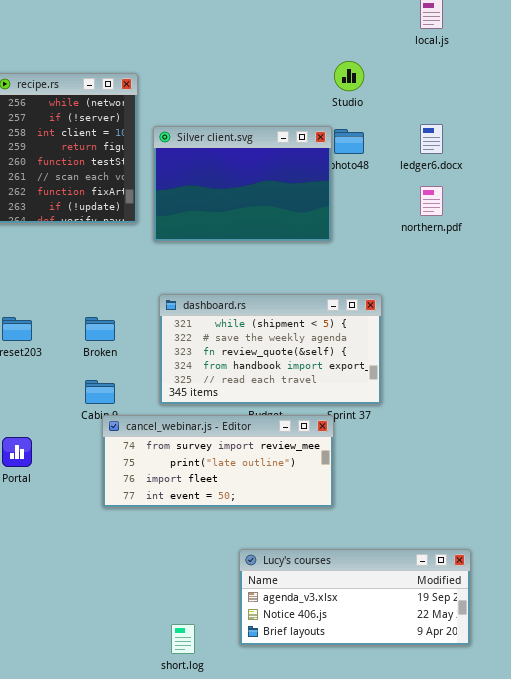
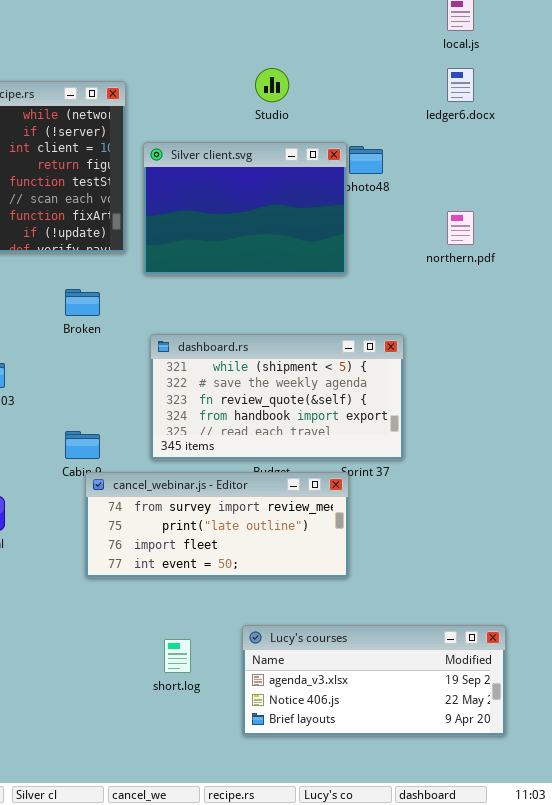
Studio: [334,61,364,91] -> [255,68,289,102], moved
ledger6.docx: [420,124,443,154] -> [447,68,474,102], moved
Broken: [85,317,115,341] -> [65,289,100,316], moved
short.log: [171,624,195,654] -> [164,639,191,673], moved

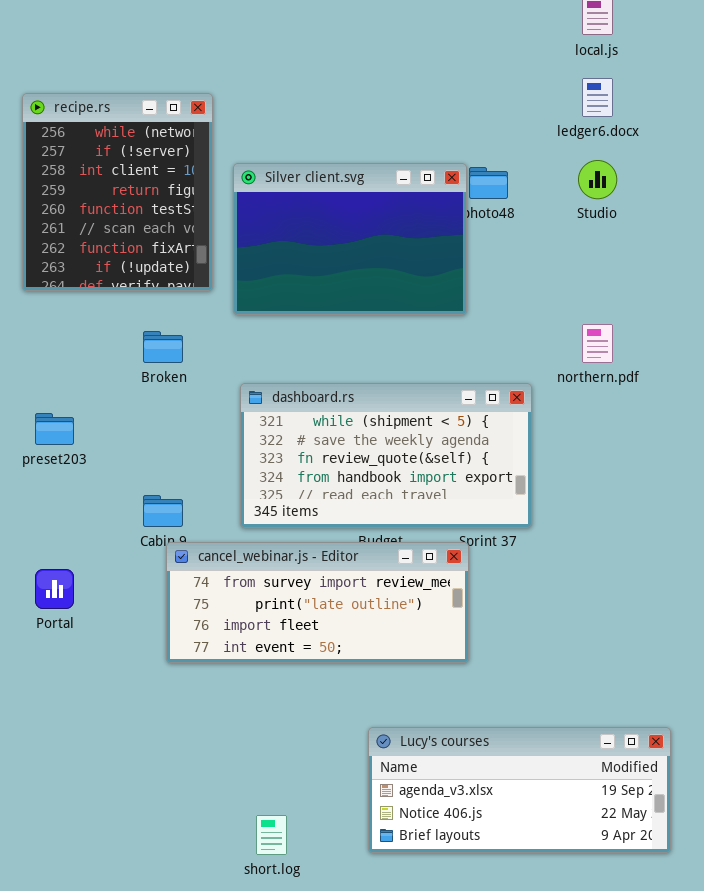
Studio: [255,68,289,102] -> [578,160,617,199], moved
northern.pdf: [447,211,474,245] -> [582,324,613,363], moved
Lucy's courses: [242,625,506,736] -> [368,727,671,853], moved
short.log: [164,639,191,673] -> [256,815,287,855], moved

